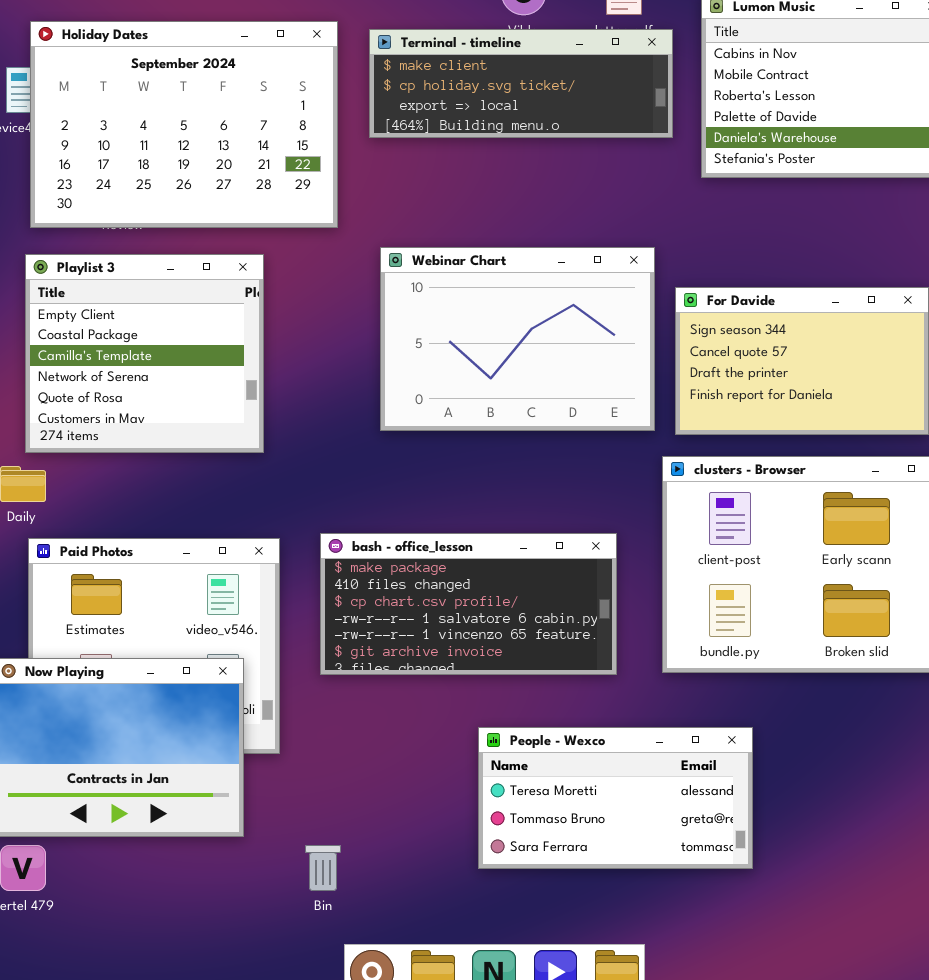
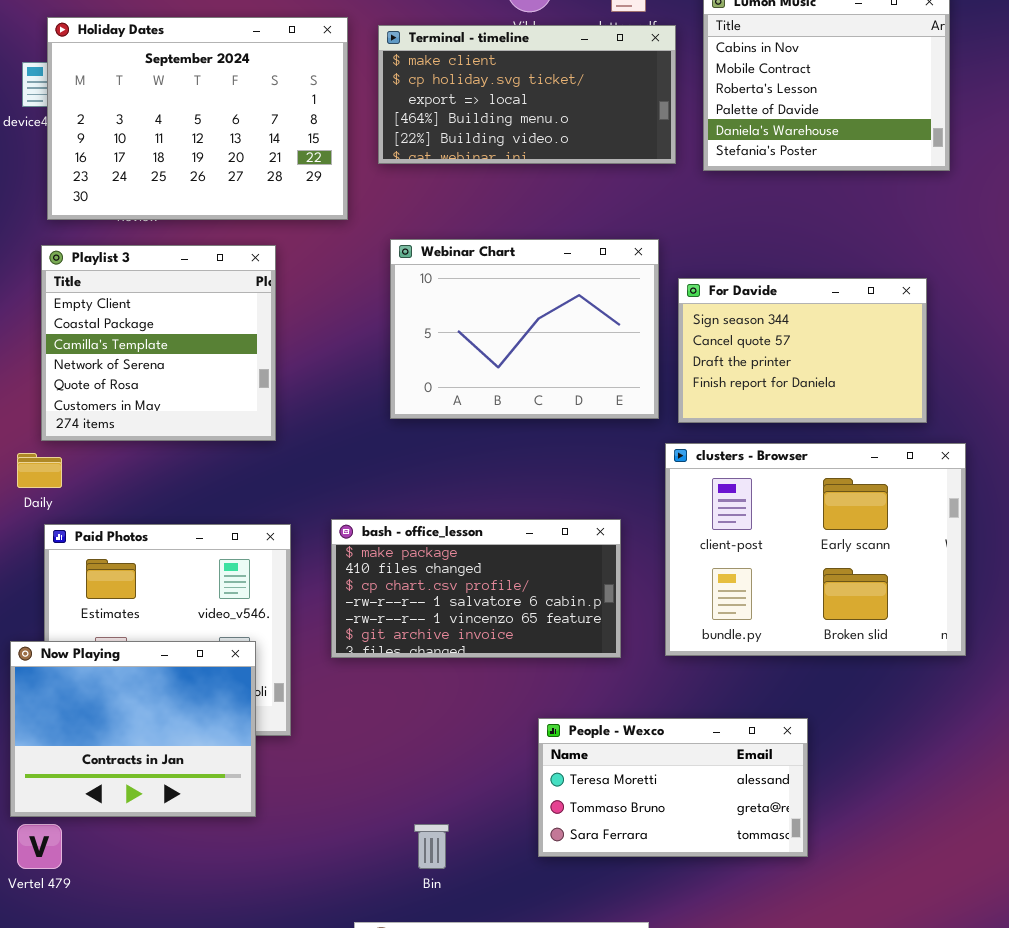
Terminal - timeline: [369,29,673,138] -> [378,25,676,164], resized
People - Wexco: [478,727,753,869] -> [538,718,808,857], moved
Bin: [305,845,341,891] -> [414,824,449,869], moved

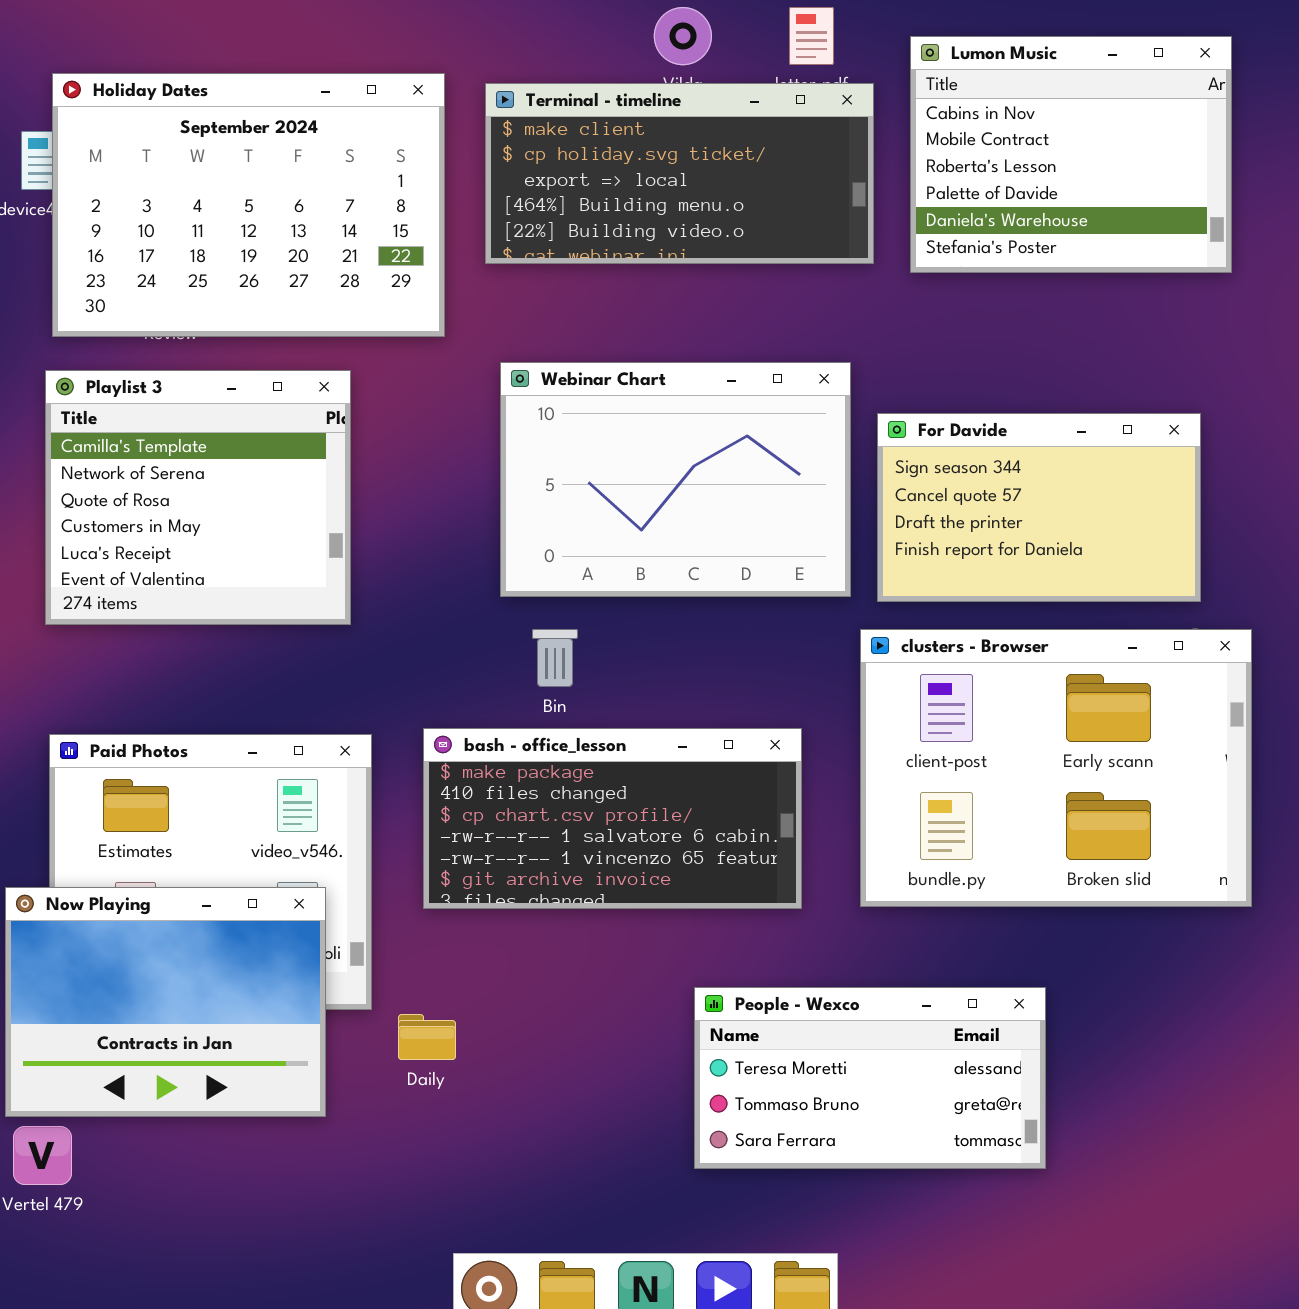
Playlist 3: [41,245,276,441] -> [45,370,351,625], scrolled down 2 rows
Daily: [17,453,62,488] -> [398,1014,456,1060], moved
Bin: [414,824,449,869] -> [532,629,578,687], moved

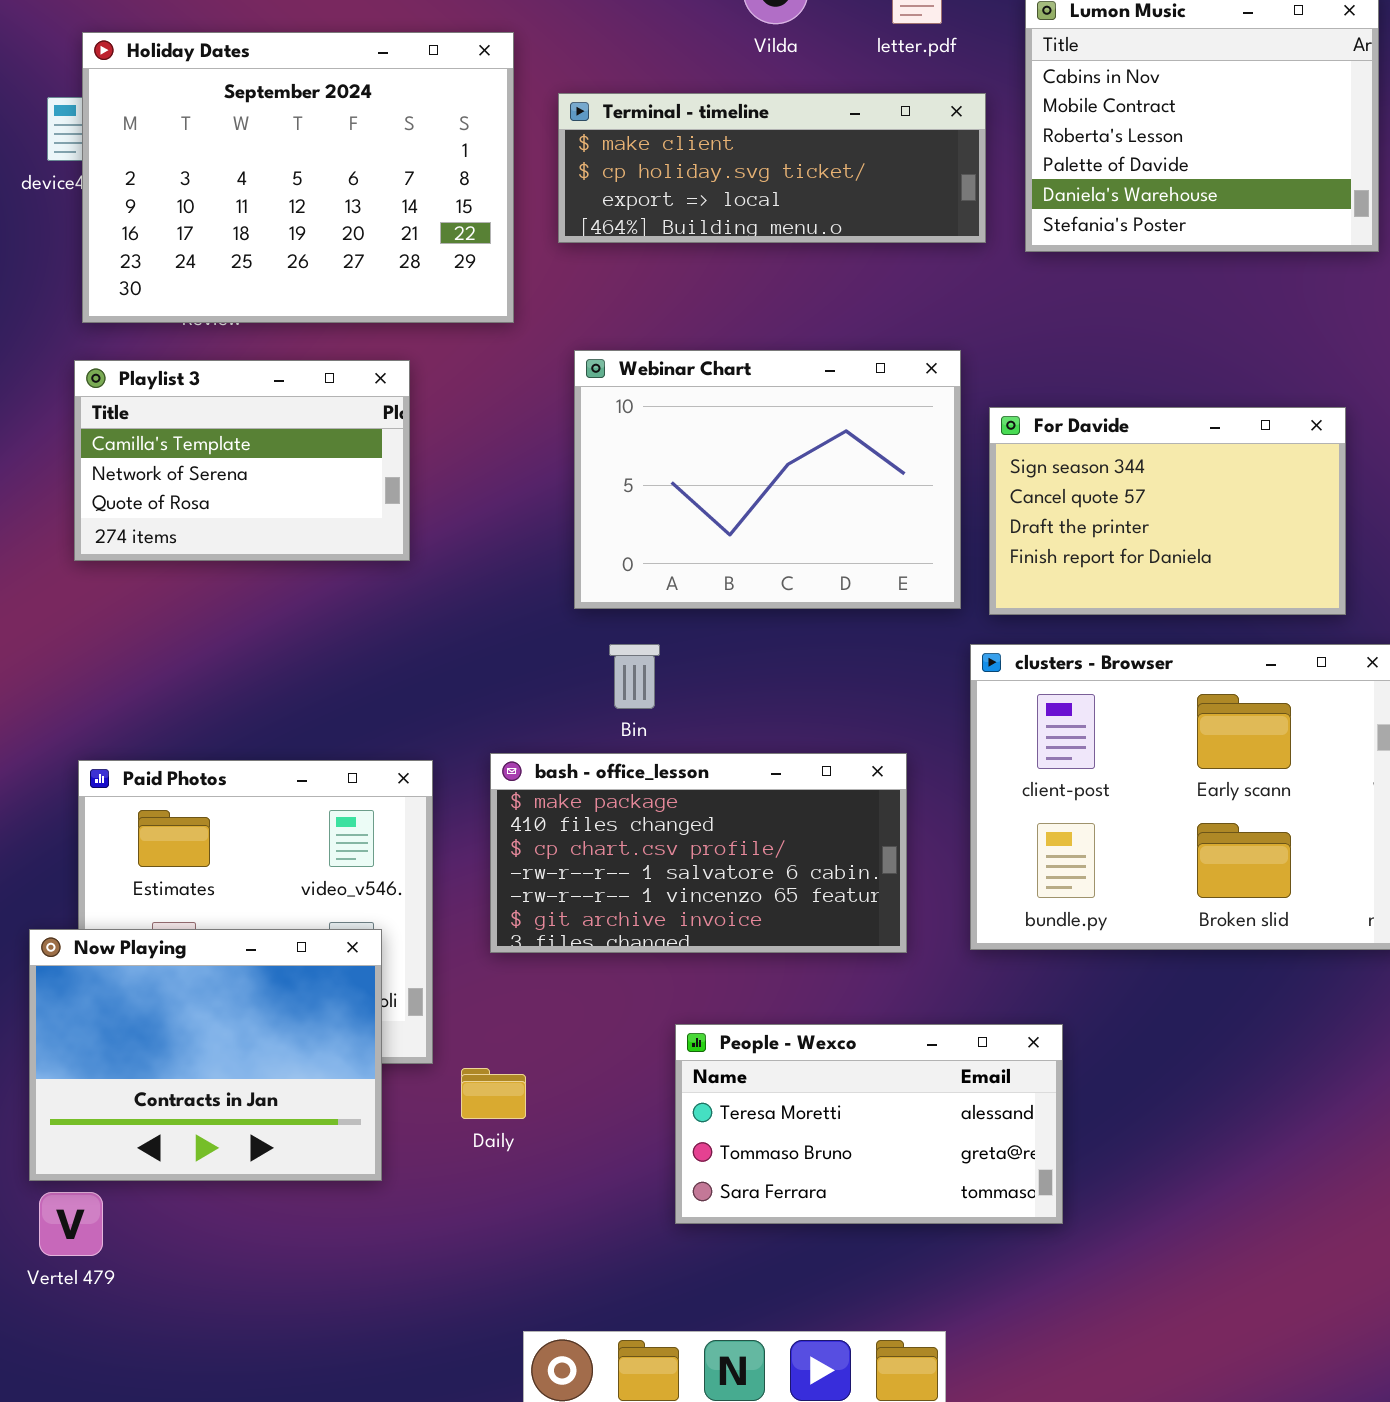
Terminal - timeline: [485,83,874,264] -> [558,93,986,243], resized
Playlist 3: [45,370,351,625] -> [74,360,410,561], resized
People - Wexco: [694,987,1046,1169] -> [675,1024,1063,1224], moved

